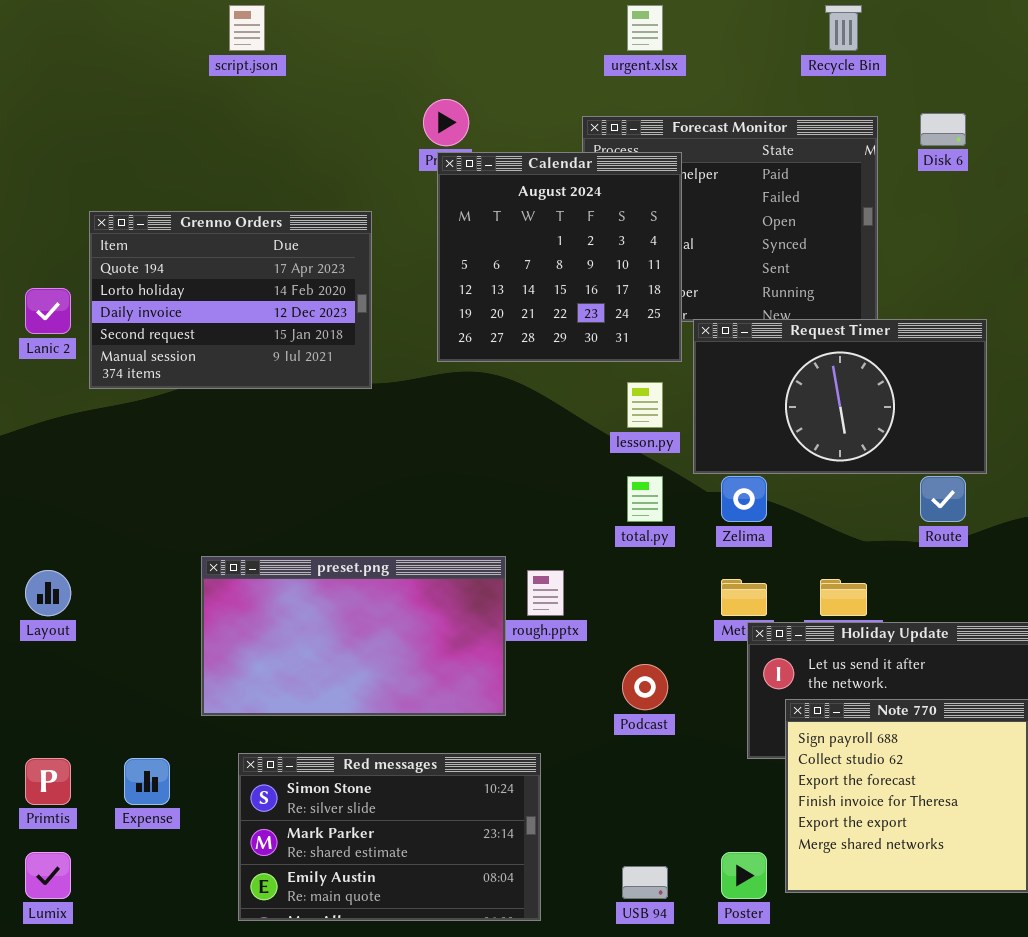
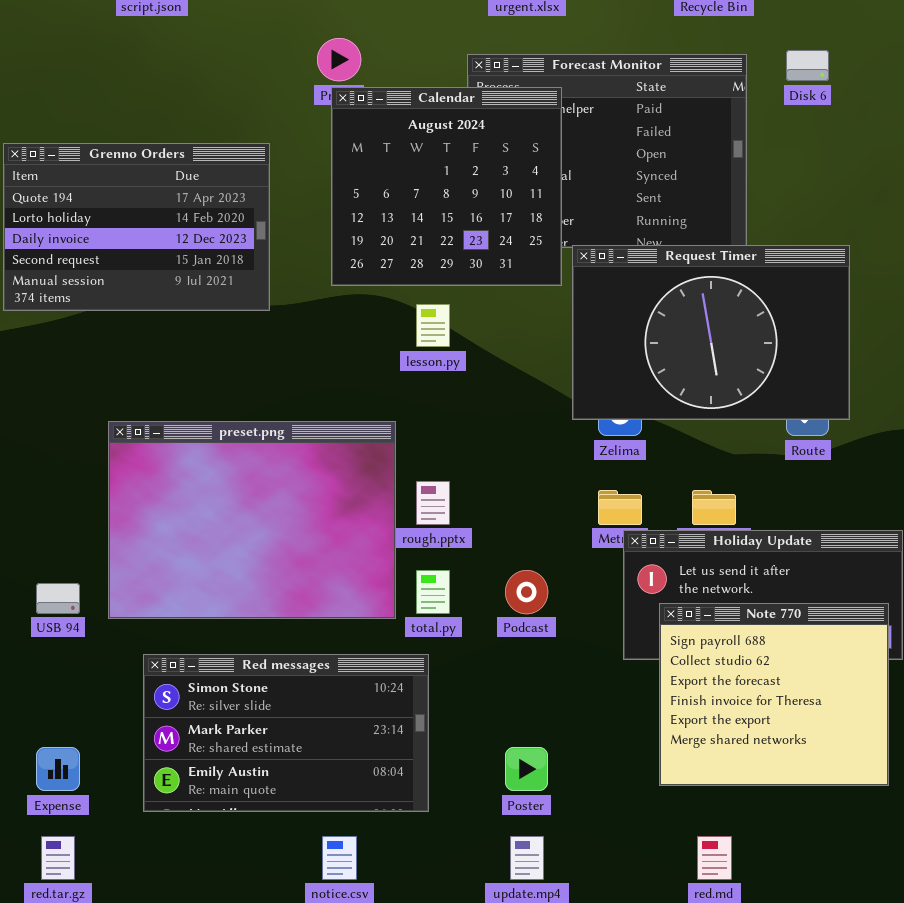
Request Timer: [693,319,987,474] -> [572,245,850,420], resized
lesson.py: [627,382,663,428] -> [416,304,450,347], moved
total.py: [627,476,663,522] -> [416,570,450,614], moved
preset.png: [201,556,506,716] -> [108,421,396,619], resized
Expense: [124,758,170,805] -> [36,747,80,791], moved
Poster: [721,852,767,899] -> [505,747,548,791], moved
USB 94: [622,866,668,899] -> [36,583,80,614], moved

